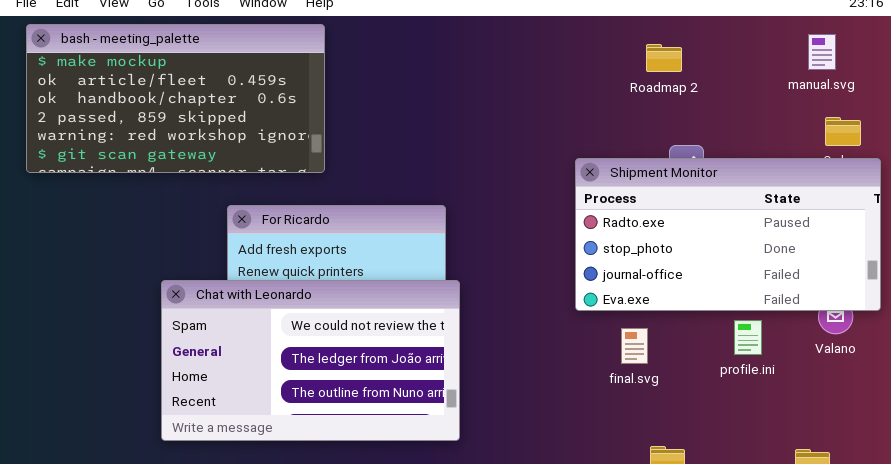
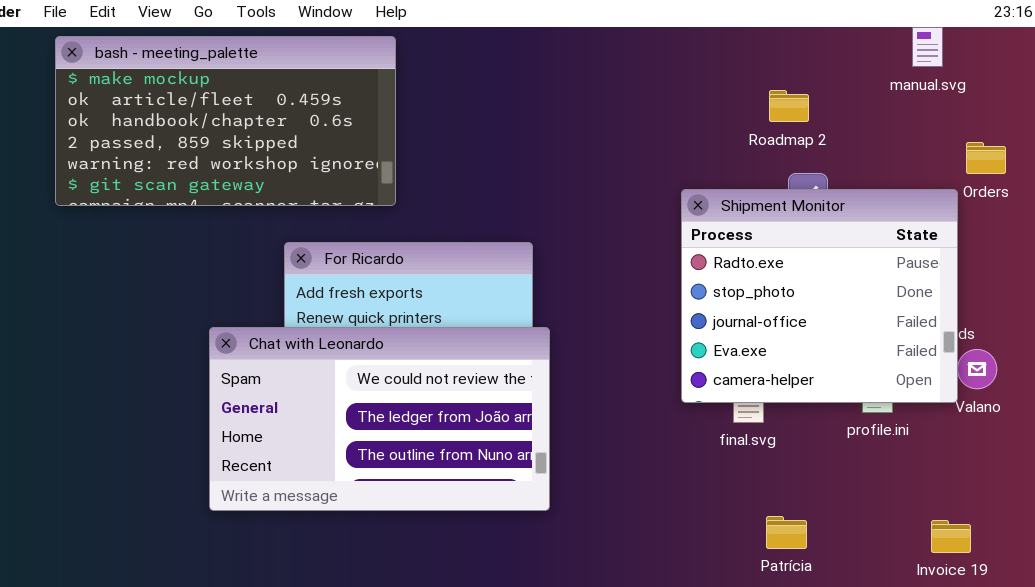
manual.svg: [808,34,836,70] -> [912,27,943,67], moved
Roadmap 2: [646,44,682,72] -> [769,90,809,122], moved
Shipment Monitor: [575,158,881,311] -> [681,189,958,403], resized

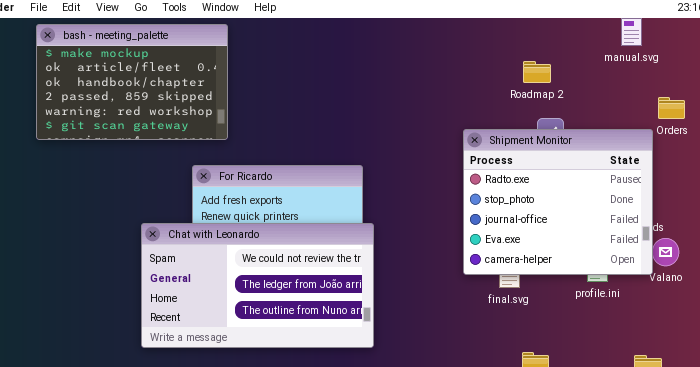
bash - meeting_palette: [55,36,396,206] -> [36,24,228,140], resized

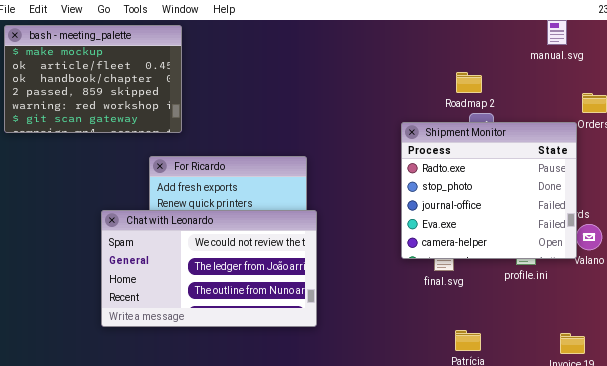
Roadmap 2: [523,61,551,83] -> [456,72,482,93], moved

